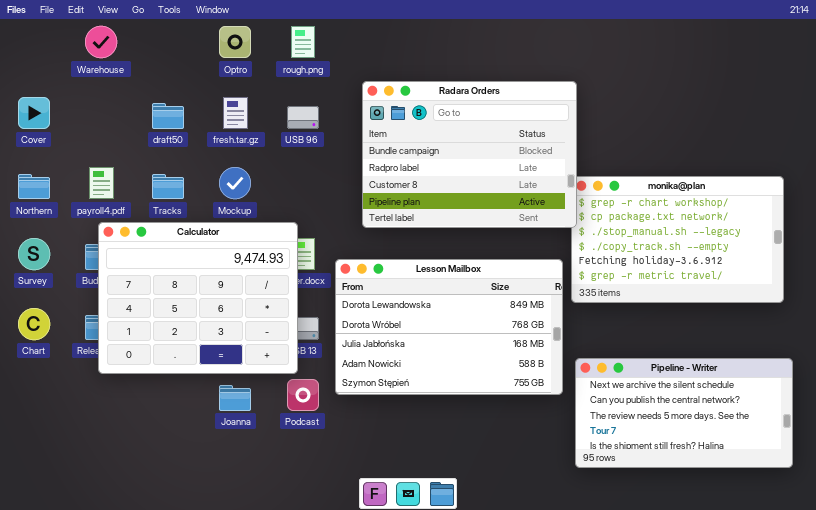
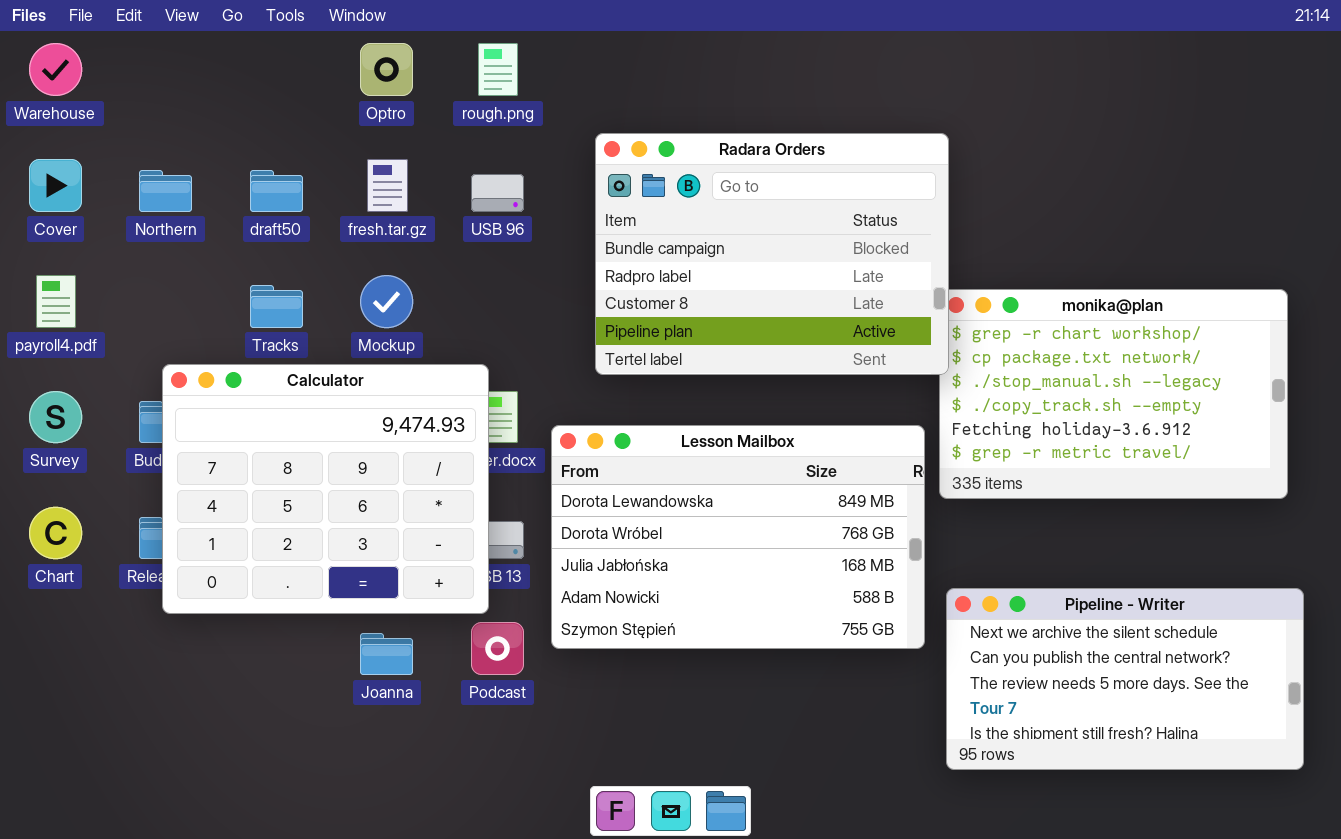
Warehouse: [85,26,117,58] -> [29,43,82,96], moved
payroll4.pdf: [89,167,114,199] -> [36,275,76,328], moved
Northern: [18,174,50,199] -> [139,170,192,212], moved

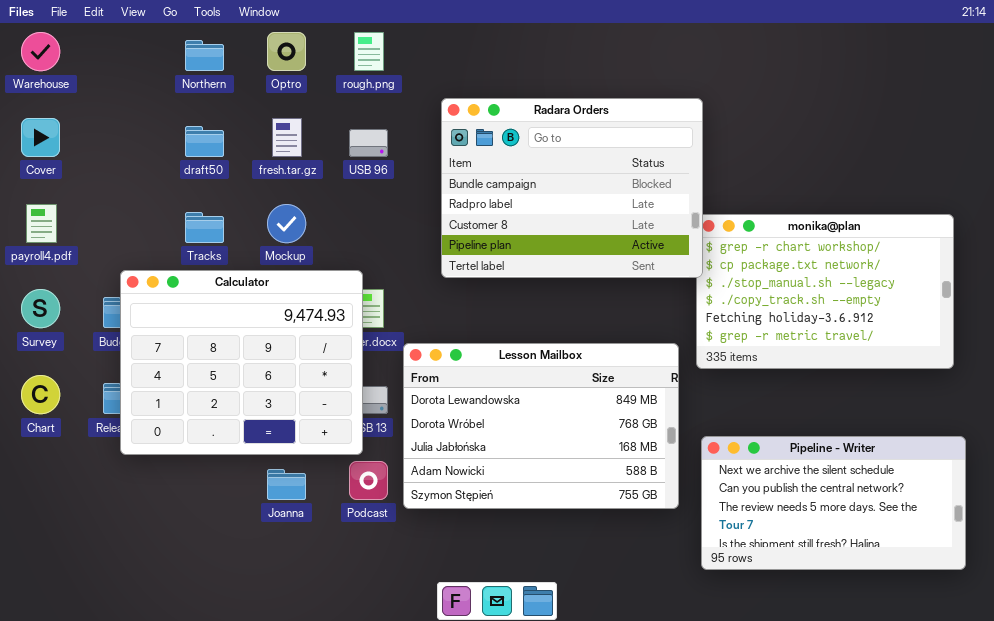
Northern: [139,170,192,212] -> [185,40,224,71], moved
Lesson Mailbox: [551,425,925,649] -> [403,343,679,509], moved

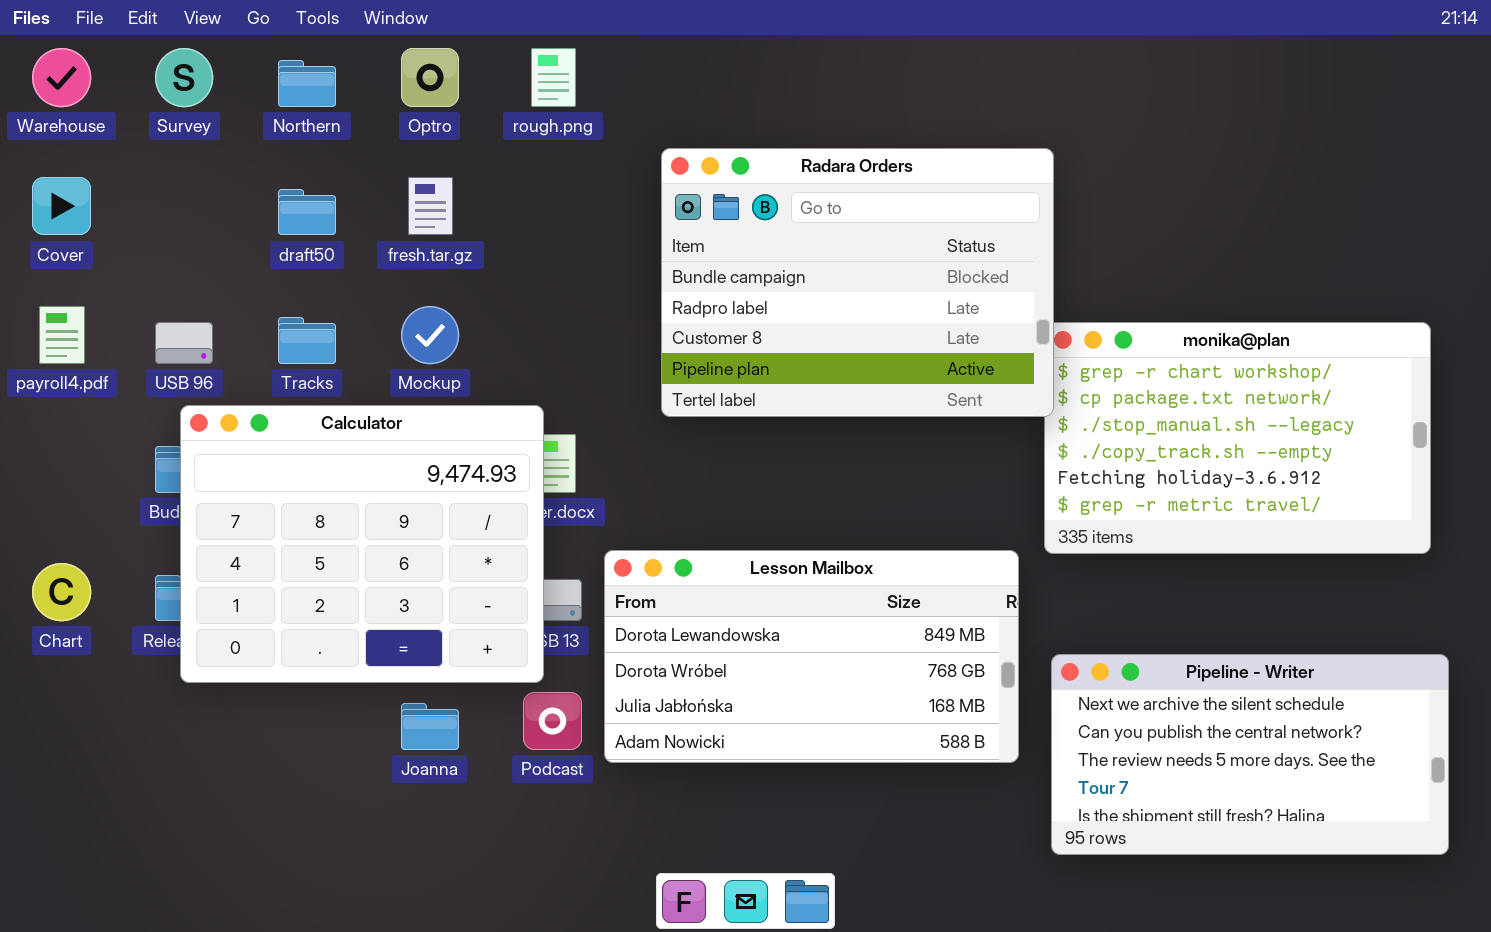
USB 96: [349,129,388,157] -> [155,322,213,364], moved
Survey: [21,289,60,328] -> [155,48,213,107], moved
Lesson Mailbox: [403,343,679,509] -> [604,550,1019,763], resized

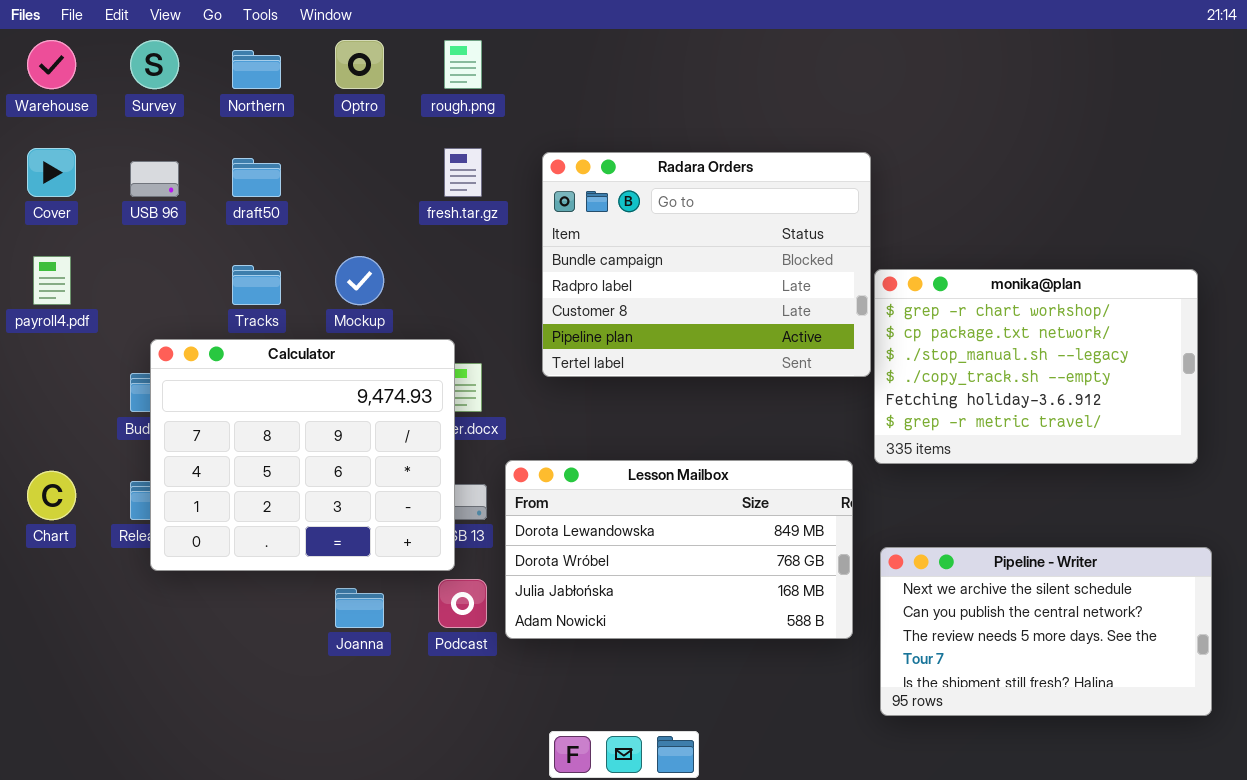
Radara Orders: [661,148,1054,417] -> [542,152,871,377], moved
fresh.tar.gz: [408,177,453,235] -> [444,148,482,197], moved
USB 96: [155,322,213,364] -> [130,161,179,197], moved

